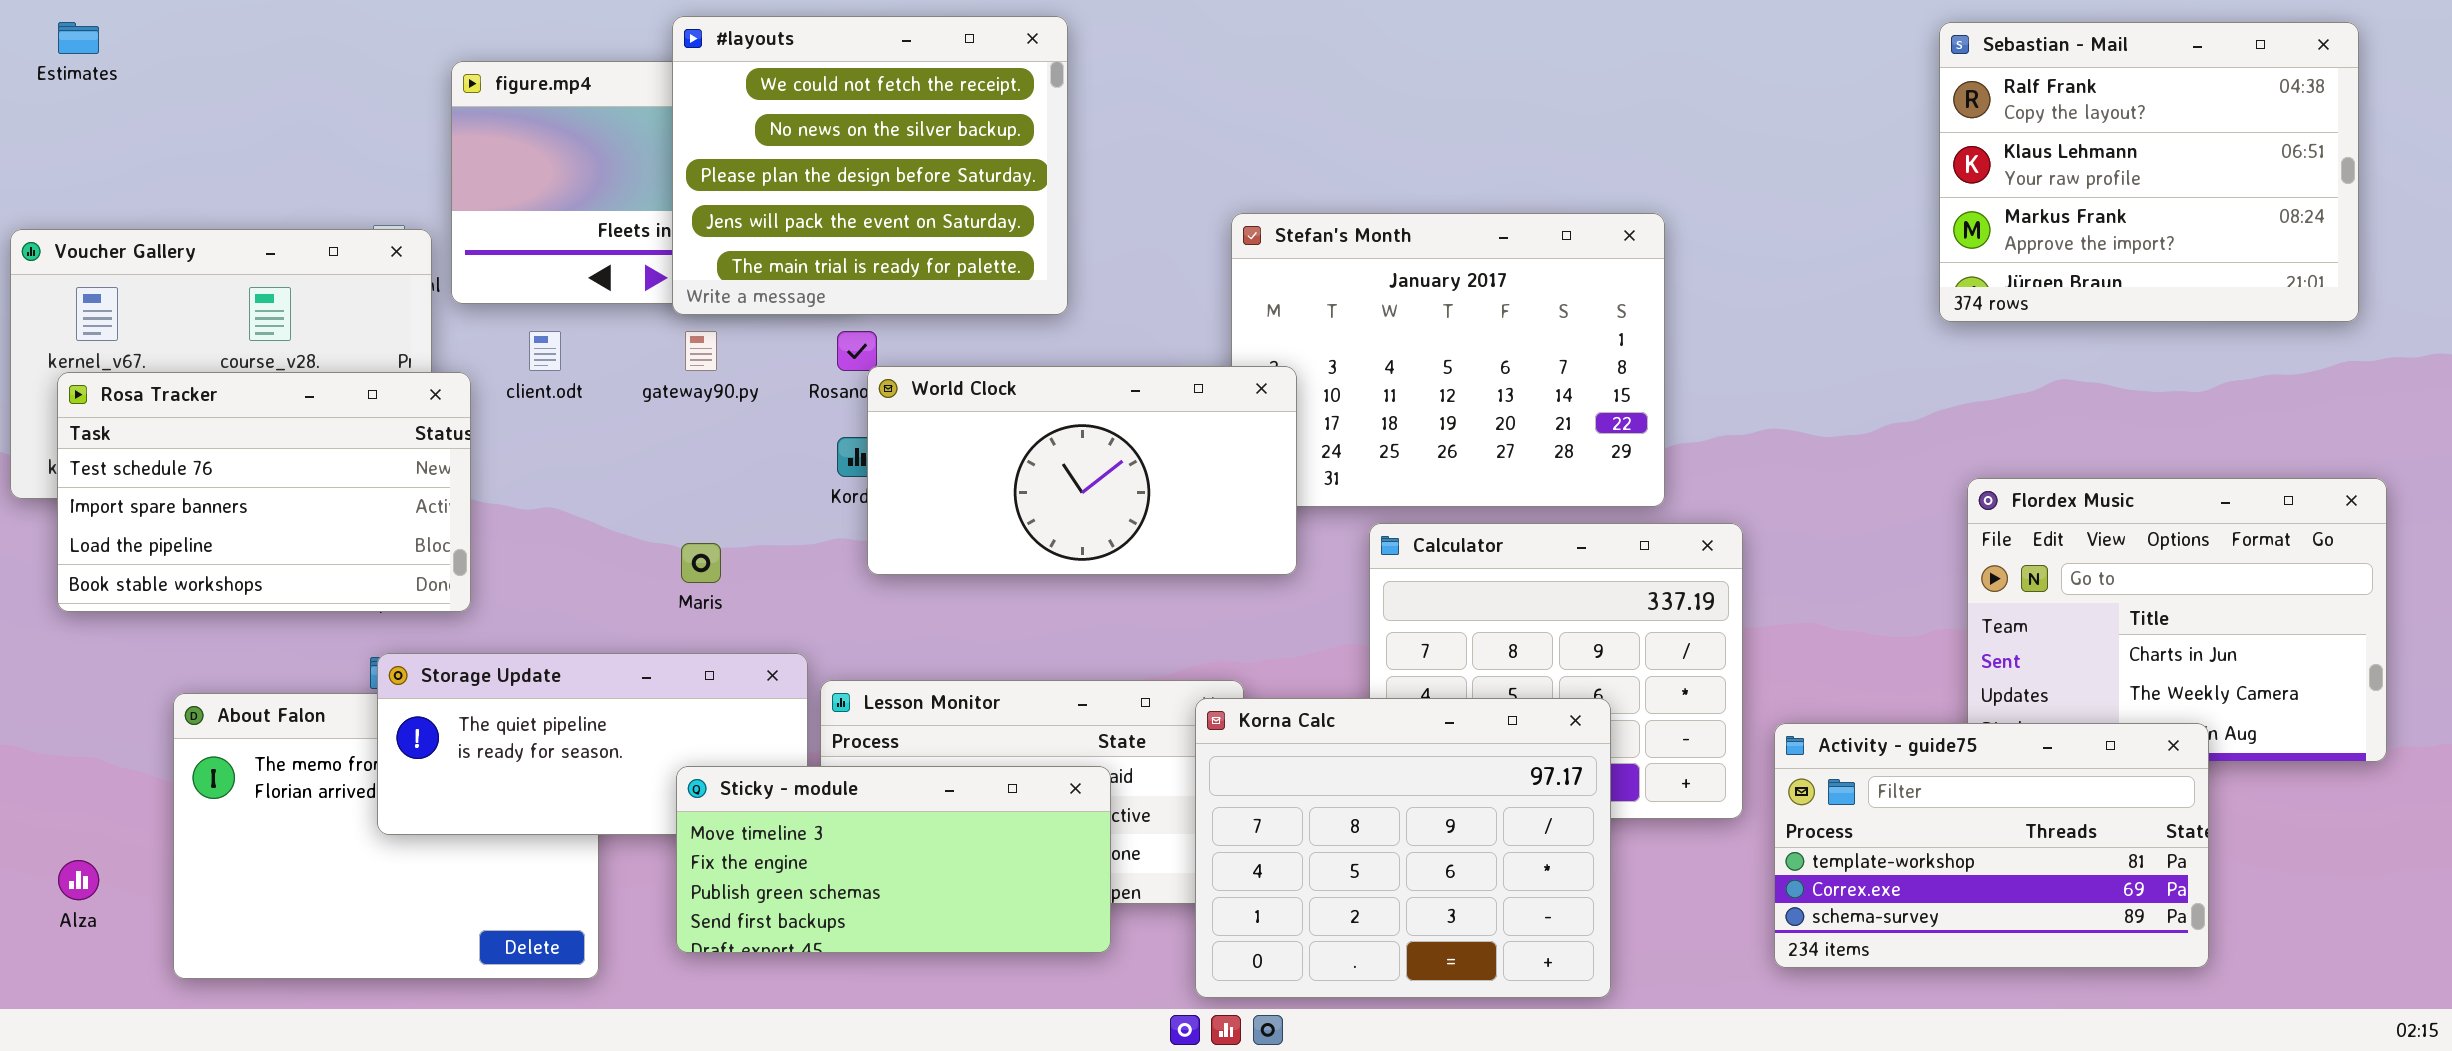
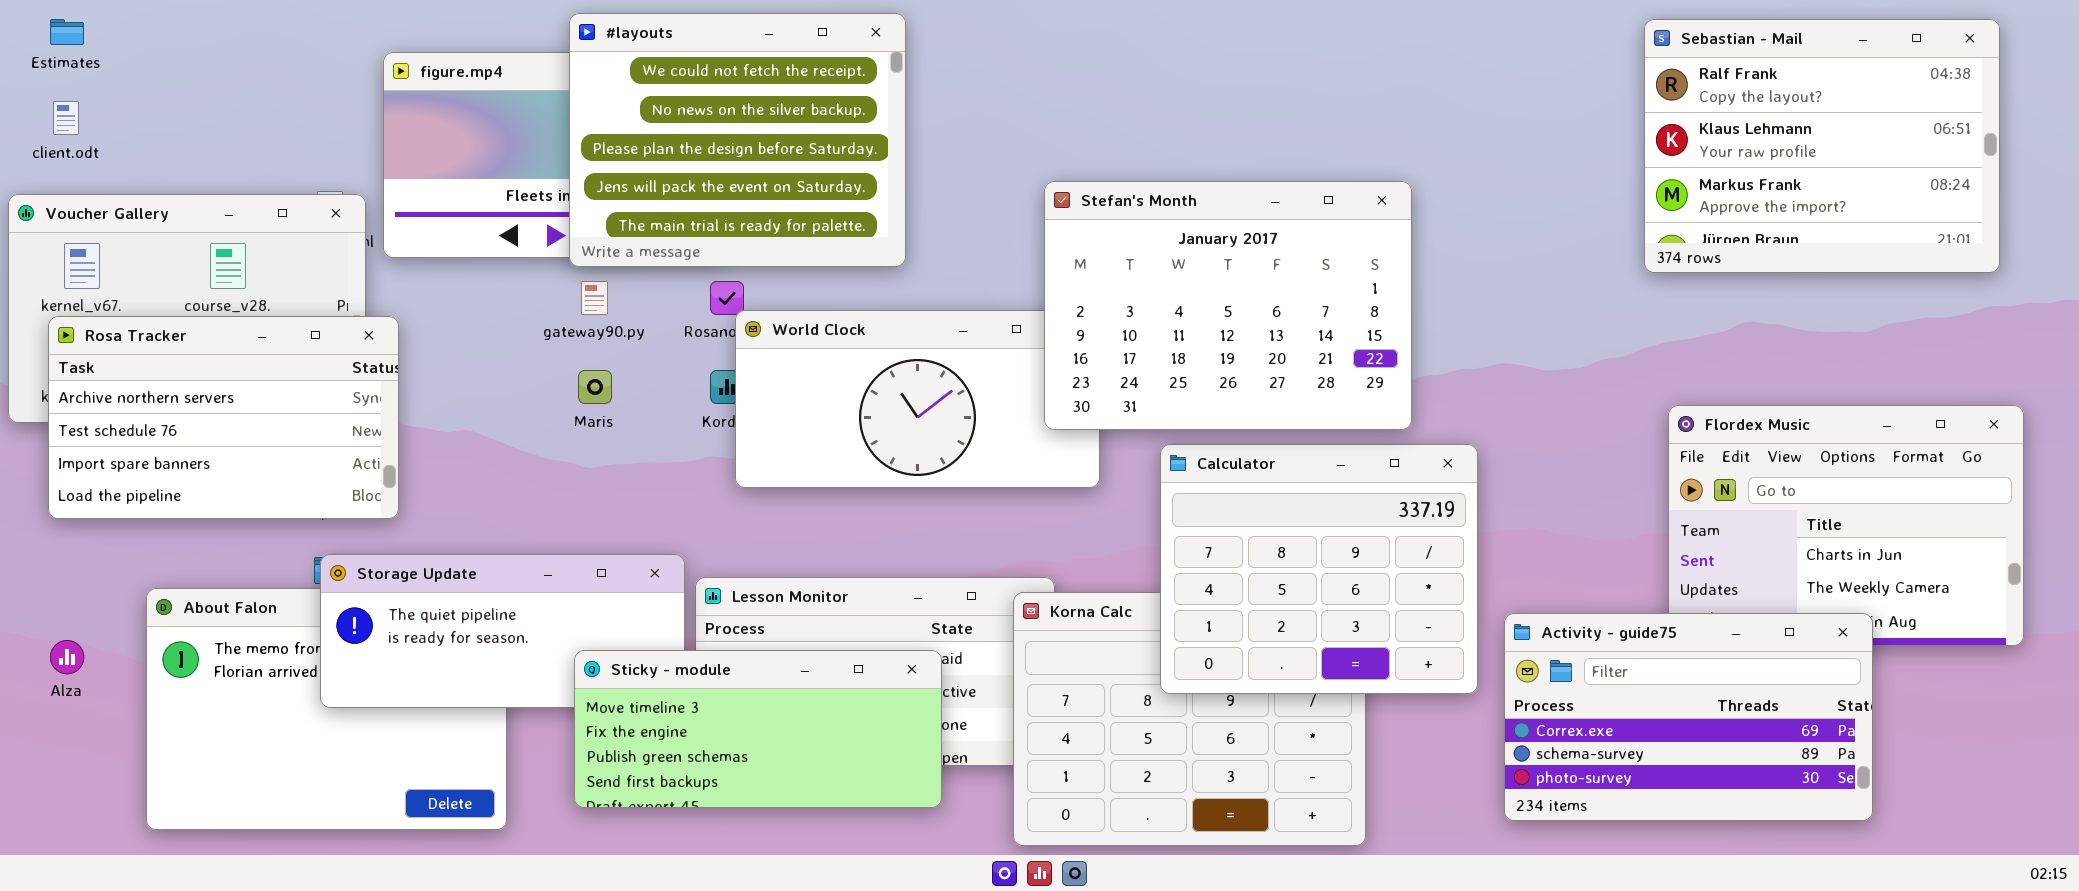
Stefan's Month: [1231,213,1665,507] -> [1044,181,1412,430], raised
client.odt: [529,331,561,371] -> [53,101,79,135], moved
Rosa Tracker: [57,372,471,612] -> [48,316,399,519], scrolled up 1 row
Calculator: [1369,523,1743,819] -> [1160,444,1478,694], raised
Maris: [681,543,721,583] -> [578,370,612,404], moved
Activity - guide75: [1774,723,2209,968] -> [1504,613,1873,821], scrolled down 1 row
Alza: [58,860,99,900] -> [50,640,84,674], moved

